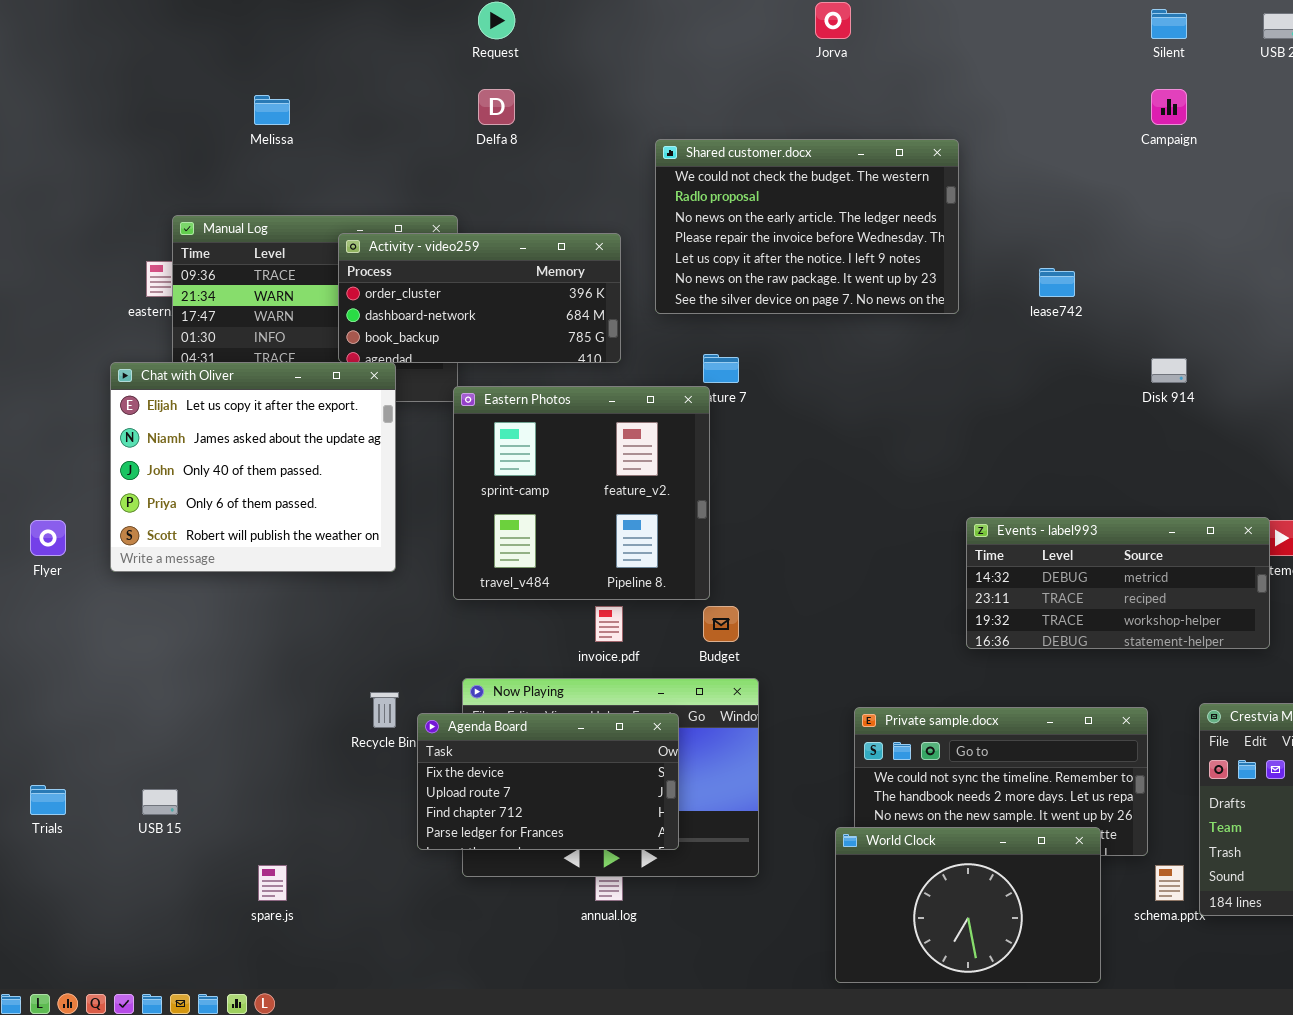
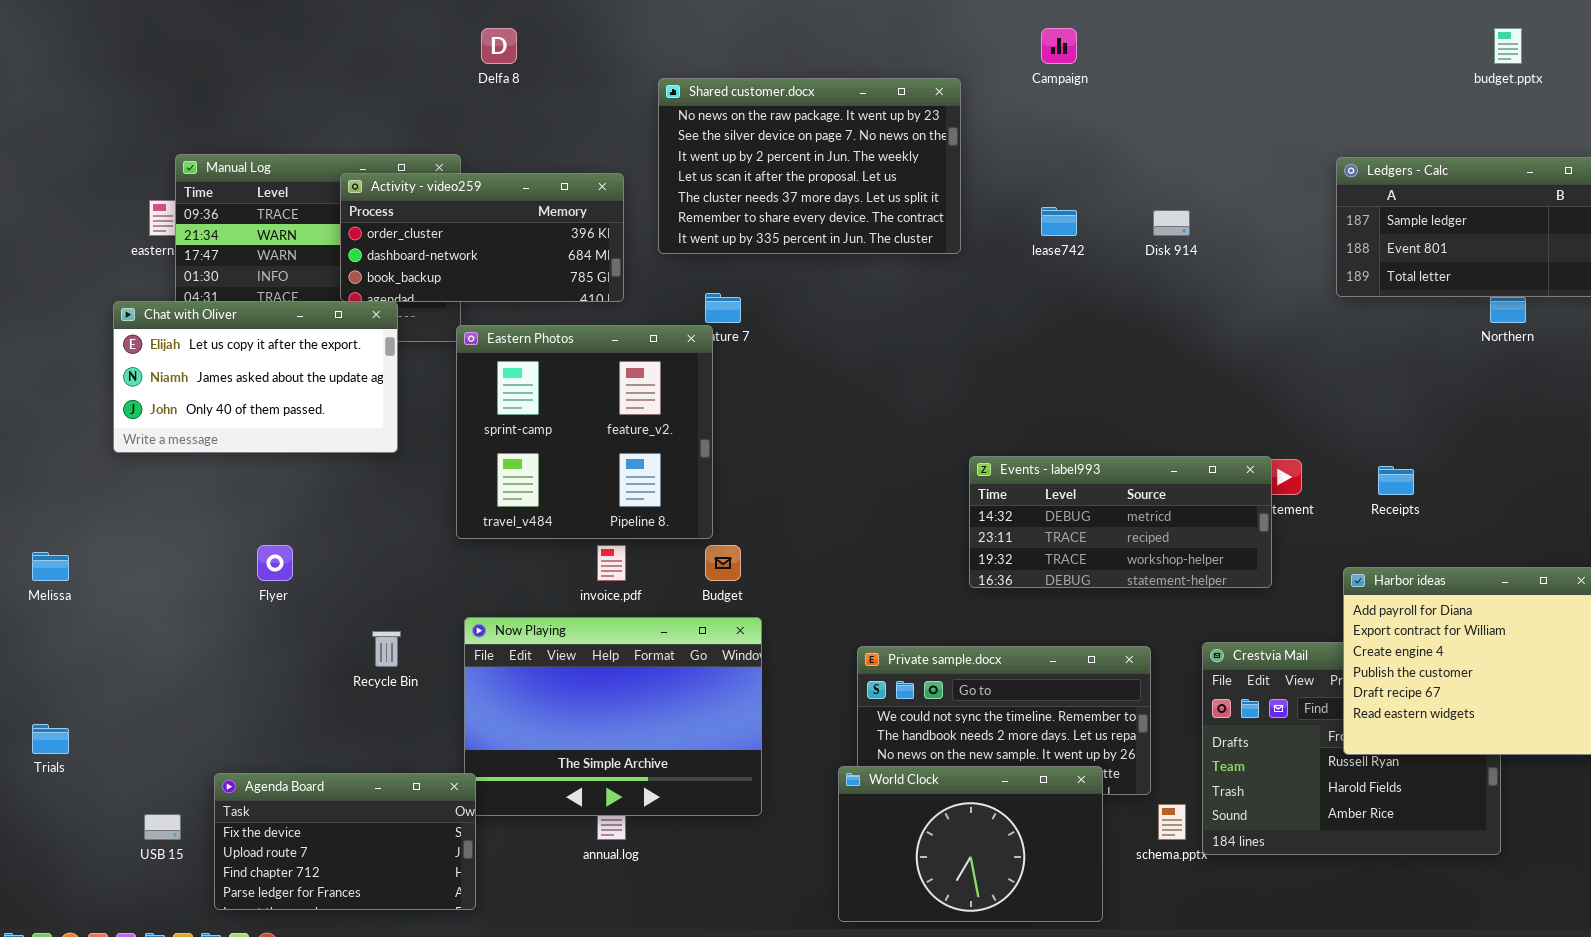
Campaign: [1151,89,1187,125] -> [1041,28,1077,64], moved
Melissa: [254,95,290,125] -> [32,552,69,581], moved
Shared customer.docx: [655,139,959,314] -> [658,78,961,254], scrolled down 5 rows
Disk 914: [1151,358,1187,383] -> [1153,210,1190,236], moved
Chat with Oliver: [110,362,396,572] -> [113,301,398,453], resized
Flyer: [30,520,66,556] -> [257,545,293,581], moved
Agenda Board: [417,713,679,850] -> [214,773,476,910], moved
USB 15: [142,789,178,815] -> [144,814,181,840], moved

